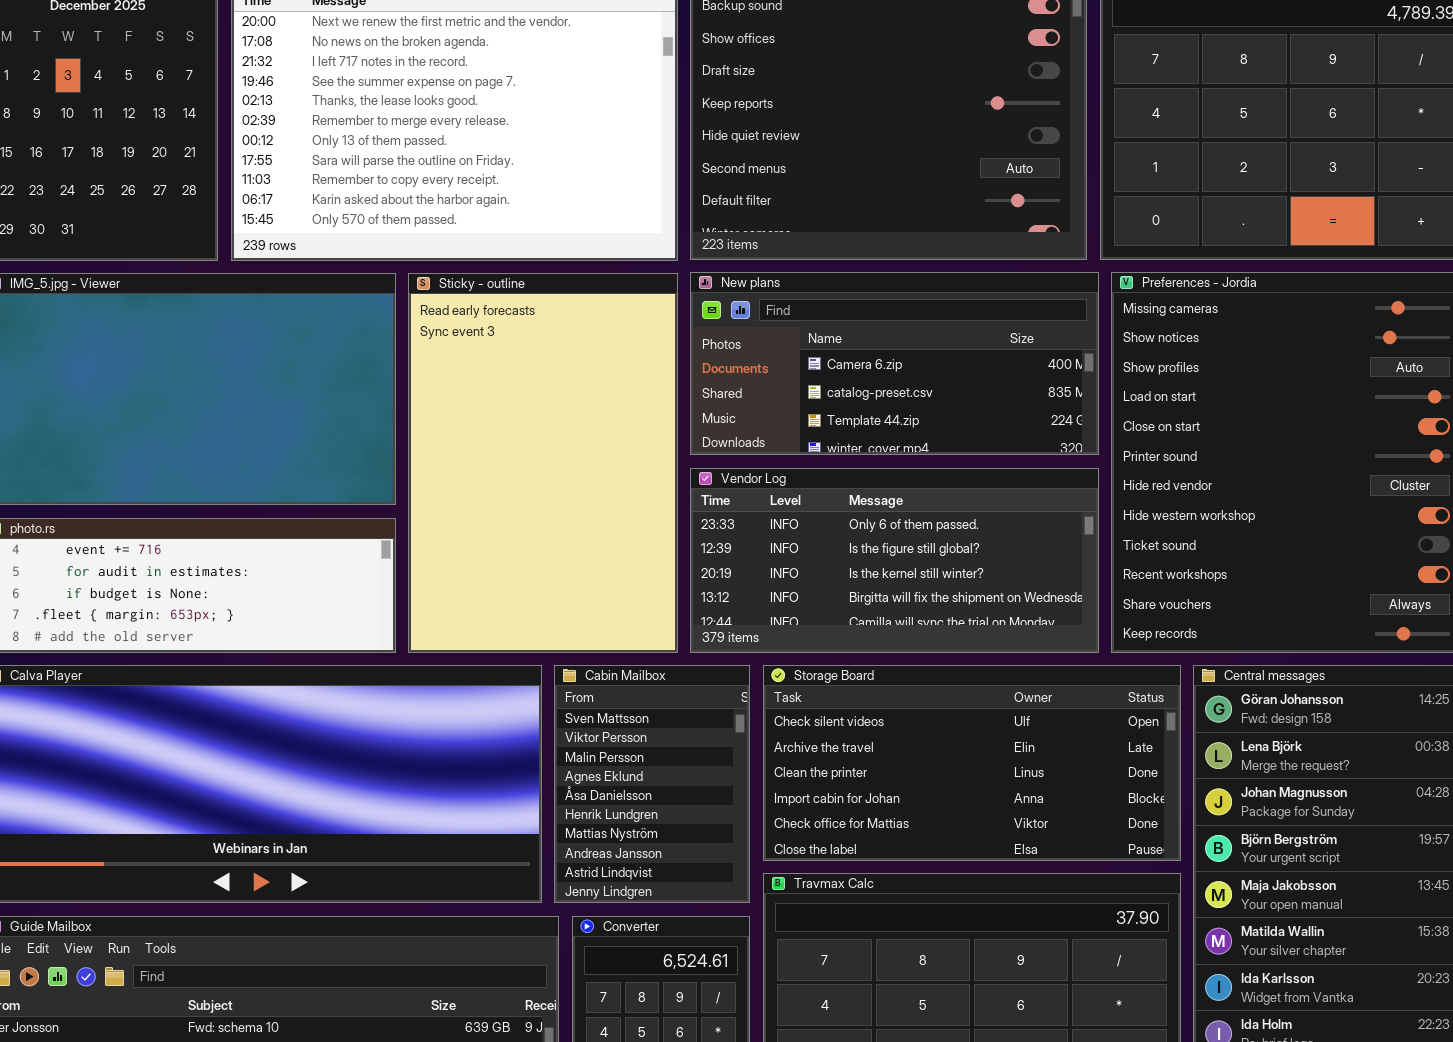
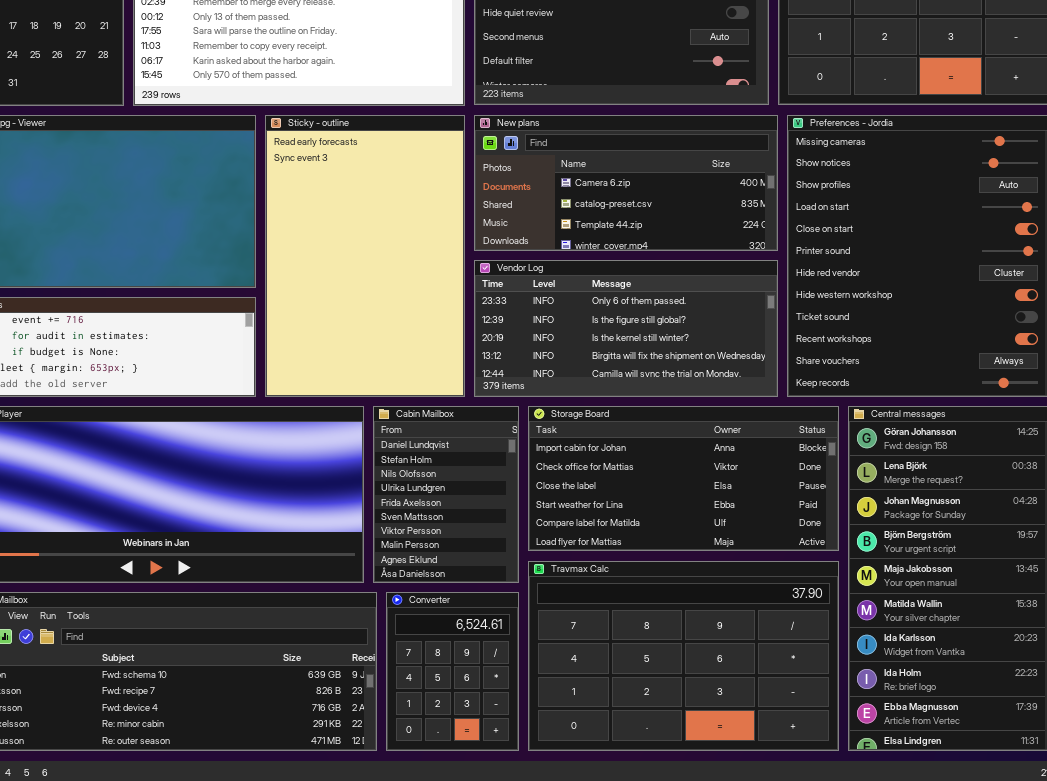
Cabin Mailbox: [554,665,750,903] -> [373,406,519,583], scrolled up 5 rows
Storage Board: [763,665,1181,861] -> [528,406,839,551], scrolled down 3 rows

